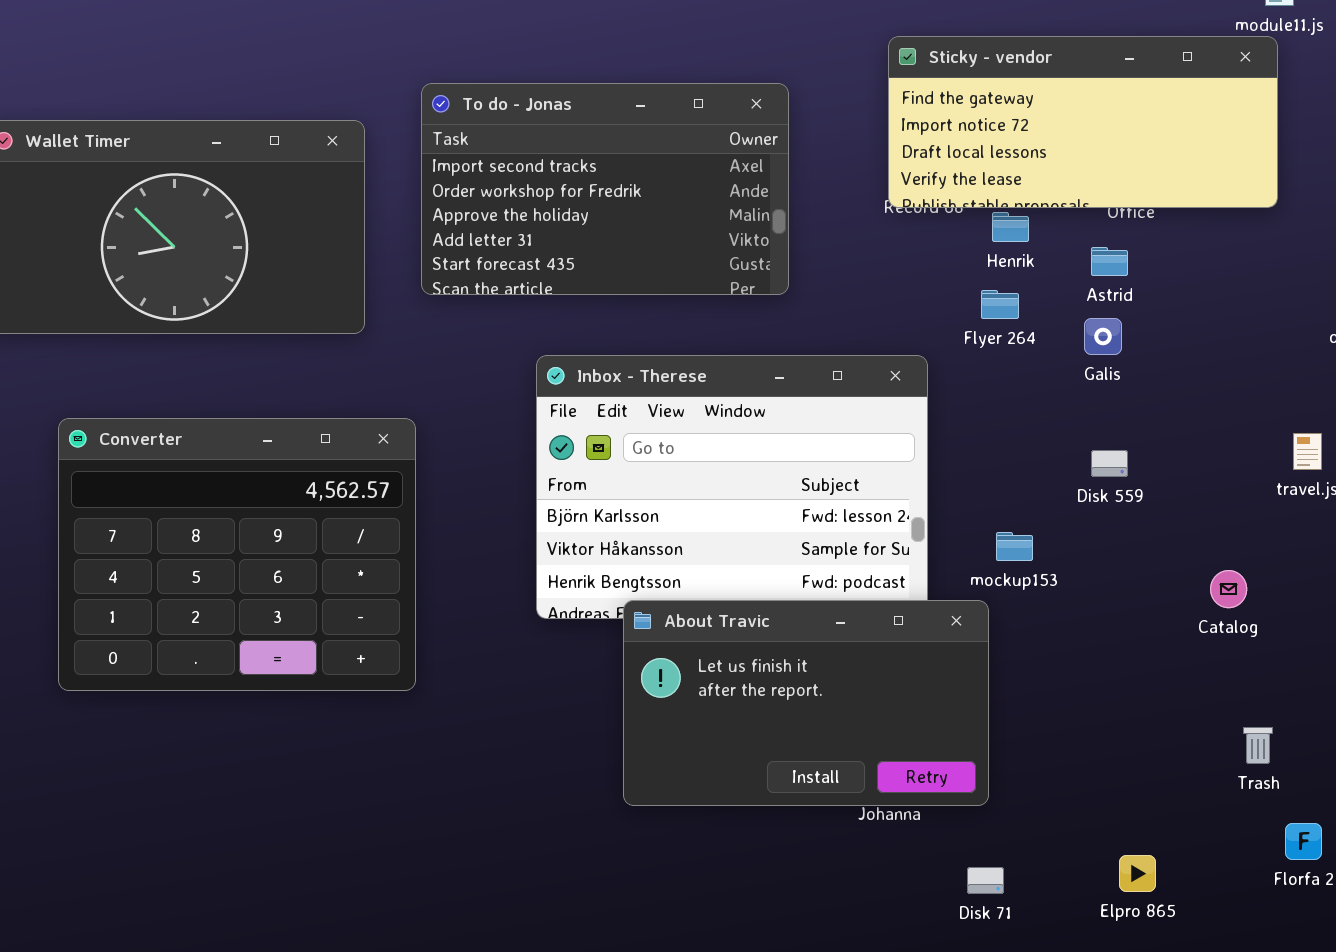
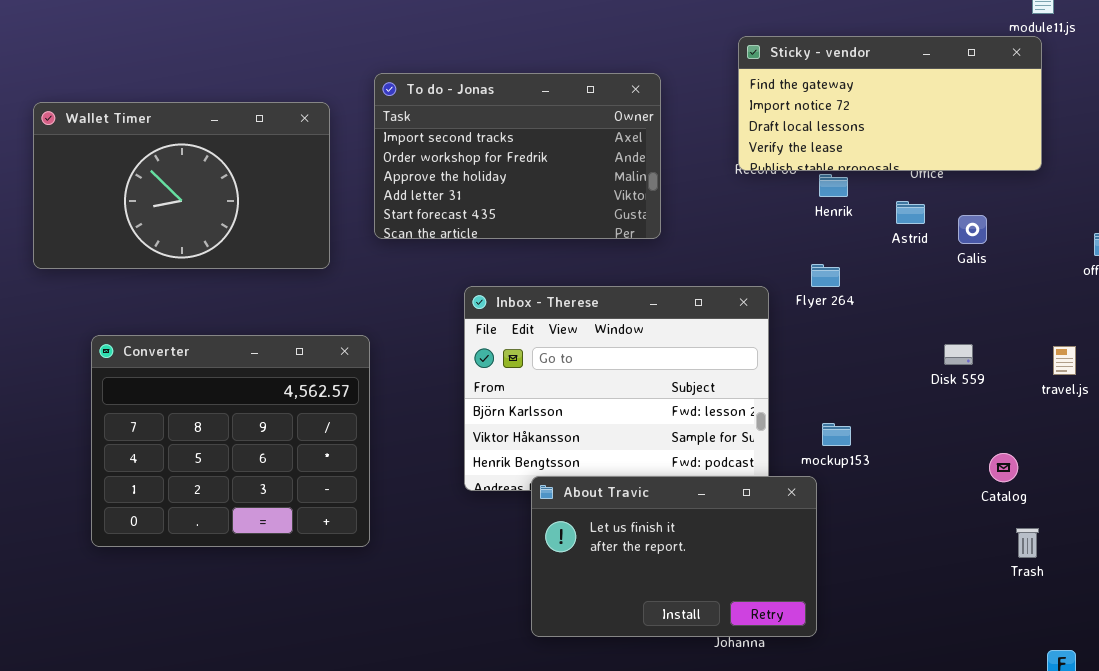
Flyer 264: [981,290,1019,319] -> [811,264,840,287], moved
Galis: [1084,318,1122,355] -> [958,215,987,244], moved
Disk 559: [1091,450,1128,477] -> [944,344,973,365], moved
Trash: [1243,727,1273,764] -> [1016,528,1039,558], moved

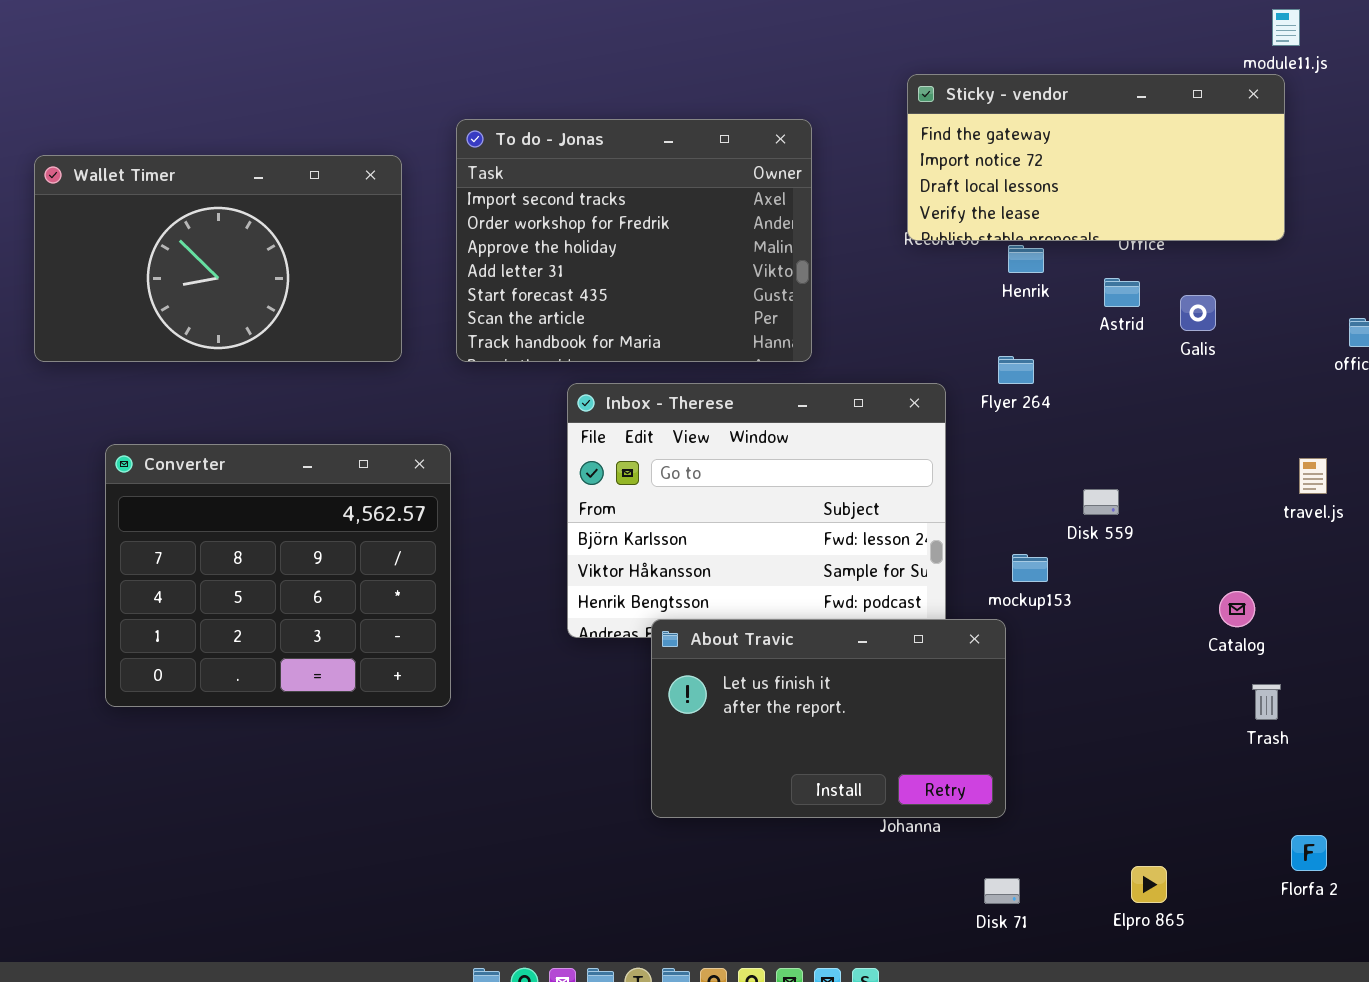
To do - Jonas: [374,73,661,239] -> [456,119,812,362], resized
Disk 559: [944,344,973,365] -> [1083,489,1119,515], moved

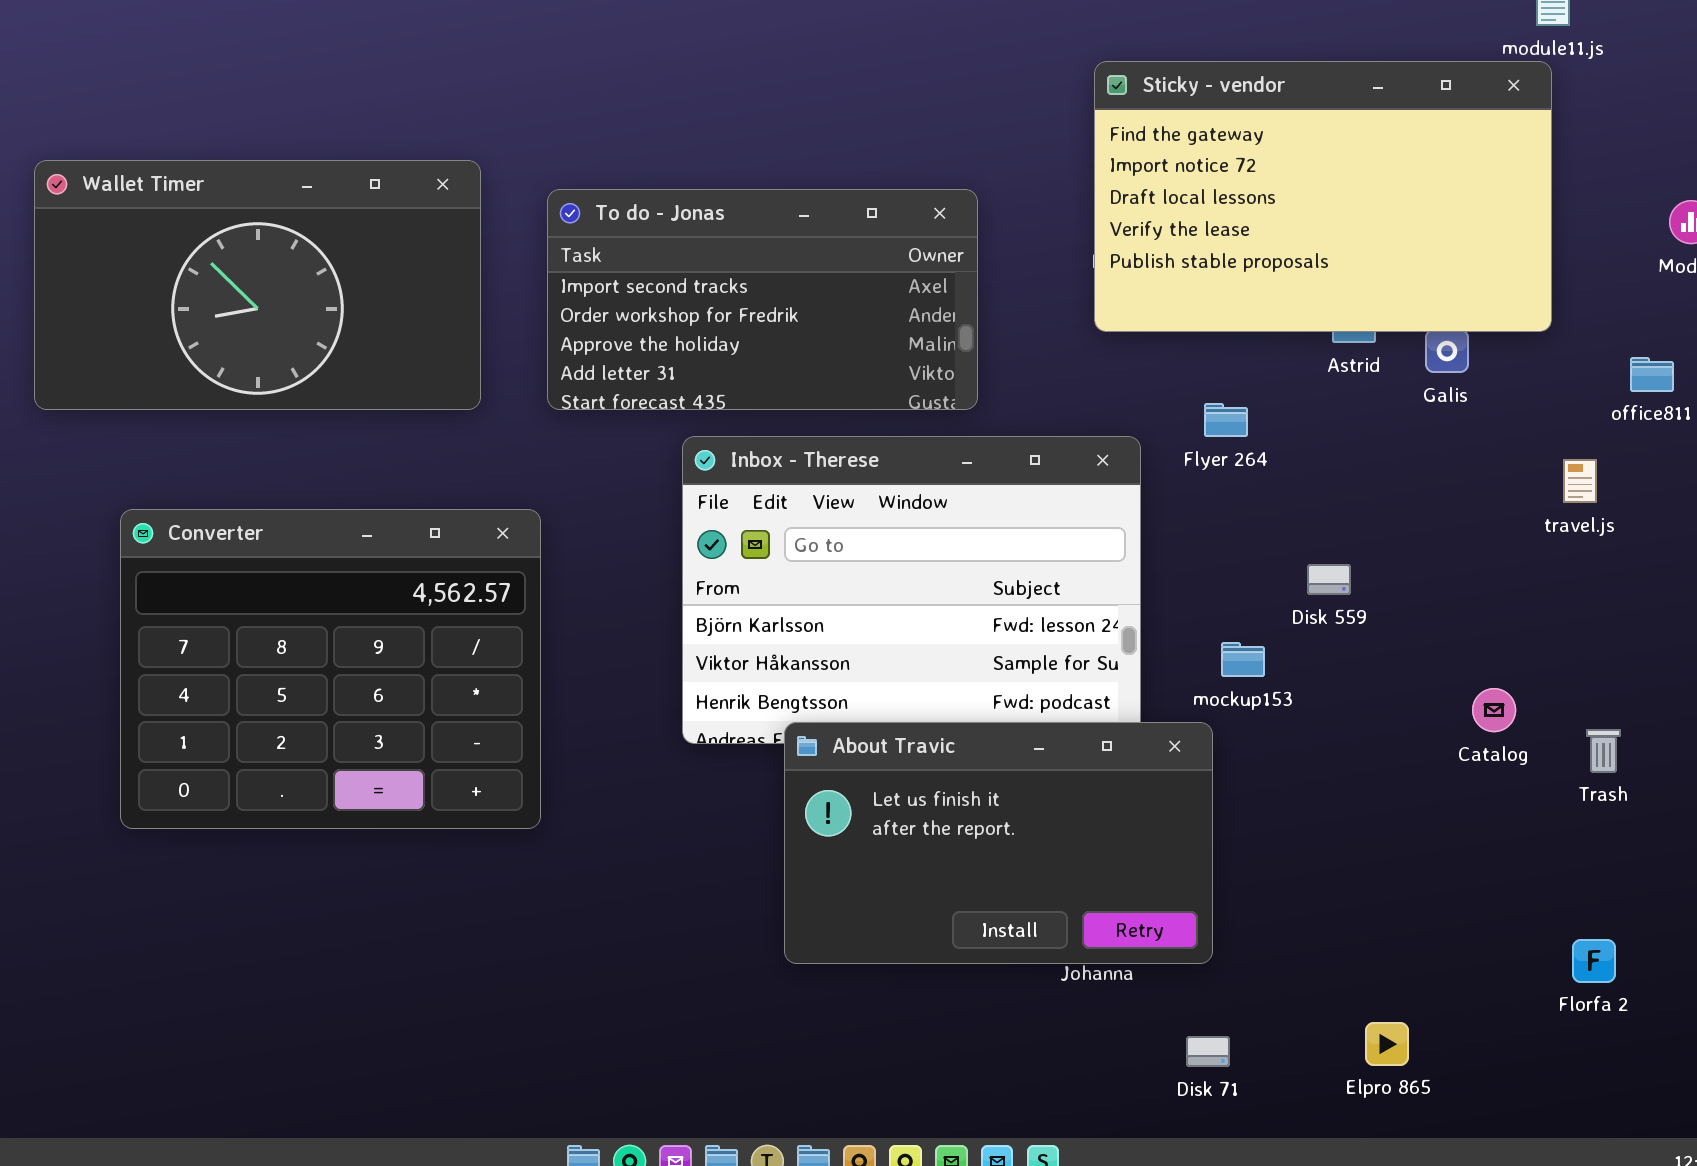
Sticky - vendor: [907,74,1285,241] -> [1094,61,1552,332], resized
To do - Jonas: [456,119,812,362] -> [547,189,978,410], resized
travel.js: [1299,458,1327,494] -> [1563,459,1597,503], moved
Trash: [1252,684,1281,720] -> [1586,729,1621,773], moved
Florfa 2: [1291,835,1327,871] -> [1572,939,1616,983], moved

